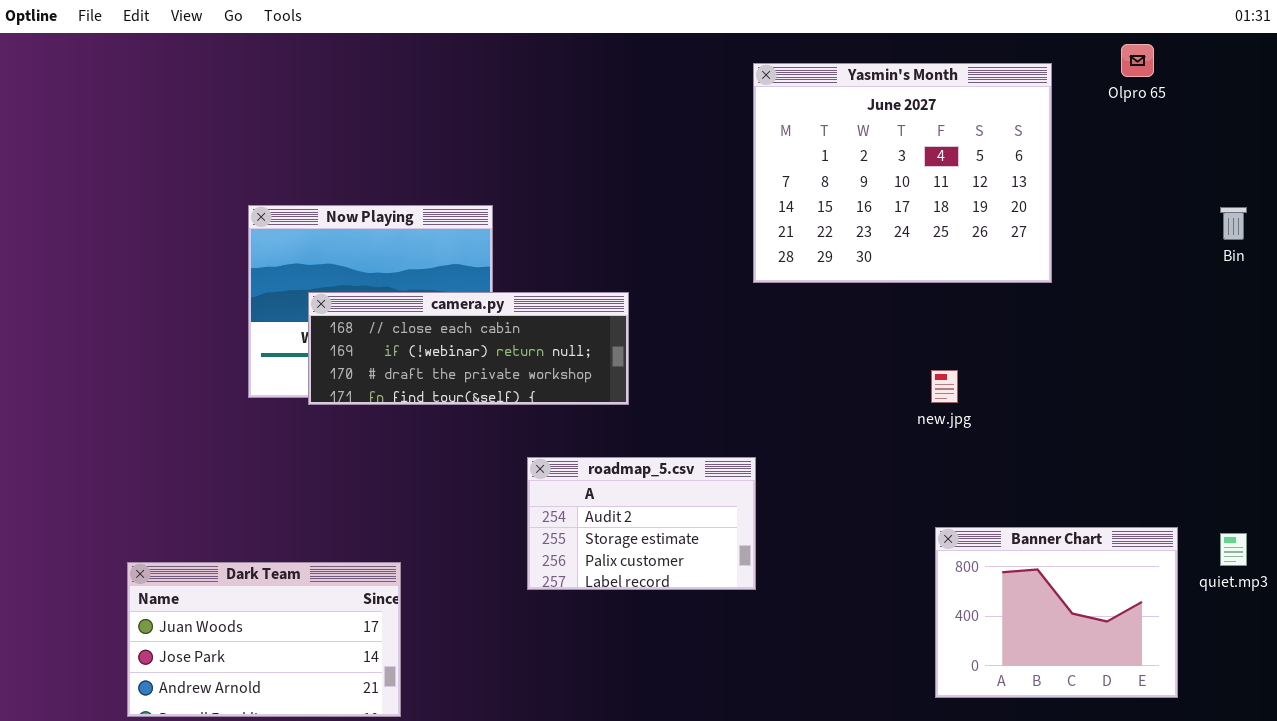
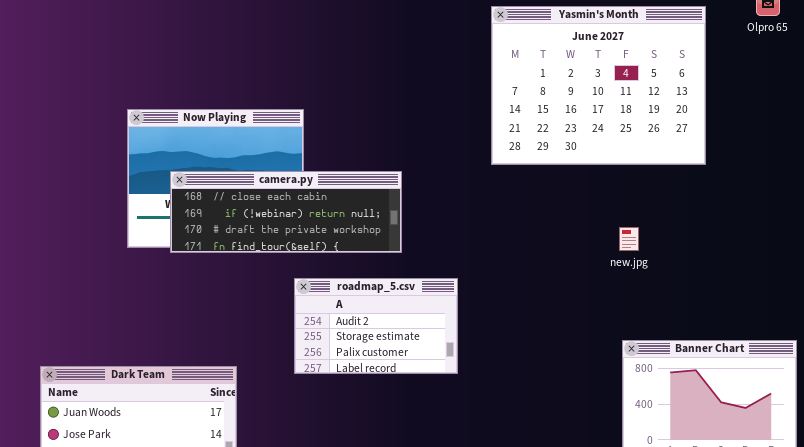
roadmap_5.csv: [527,457,756,590] -> [294,278,458,374], moved

